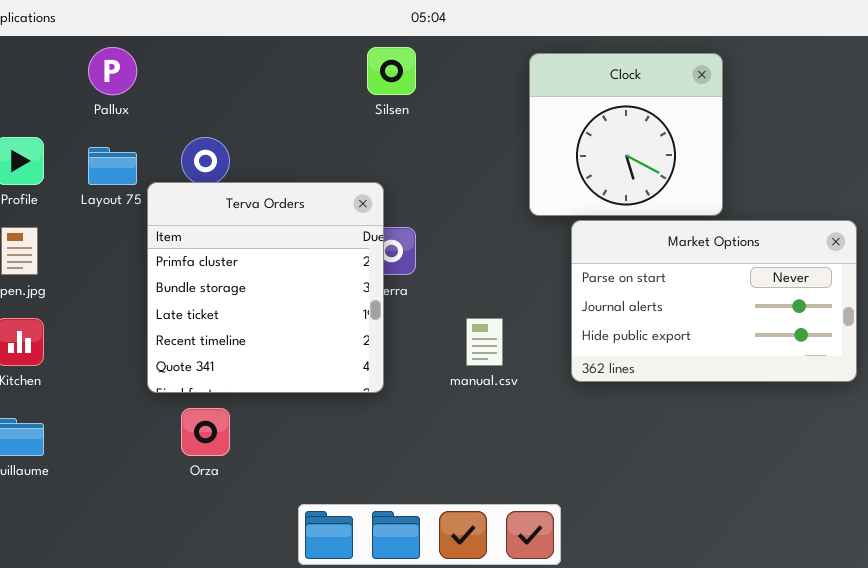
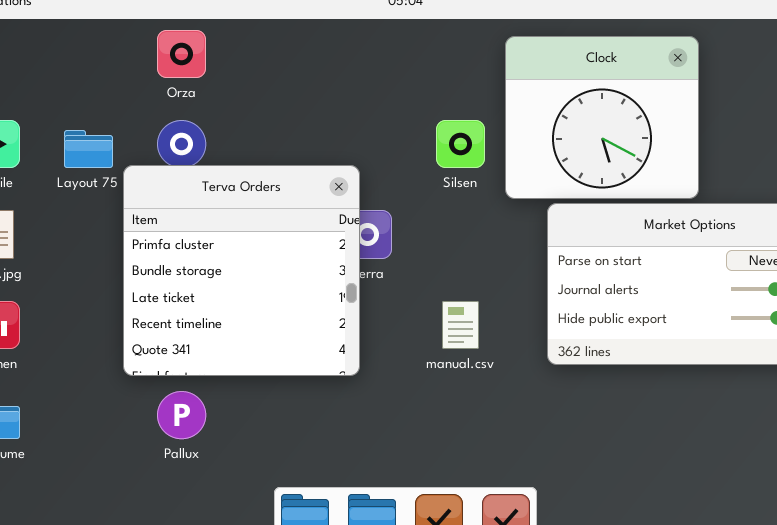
Pallux: [88,47,137,95] -> [157,391,206,439], moved
Silsen: [367,47,416,95] -> [436,120,485,168], moved
Orza: [181,408,230,456] -> [157,30,206,78], moved

